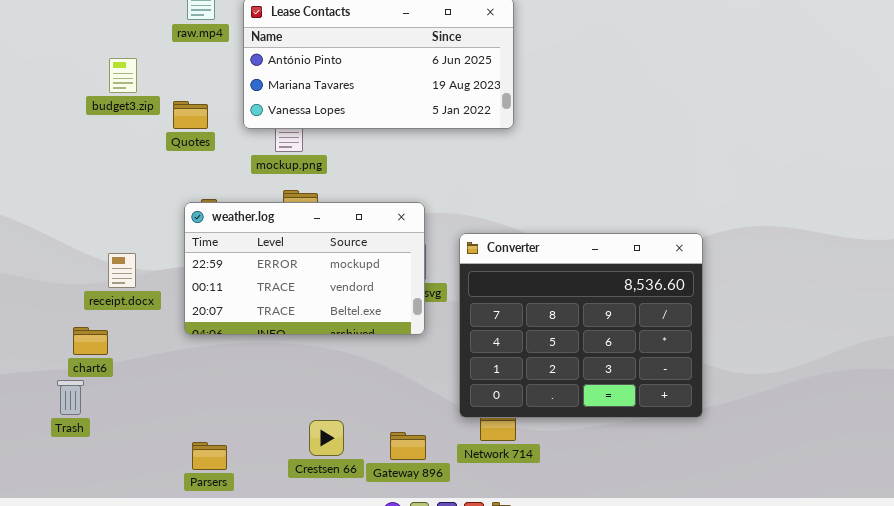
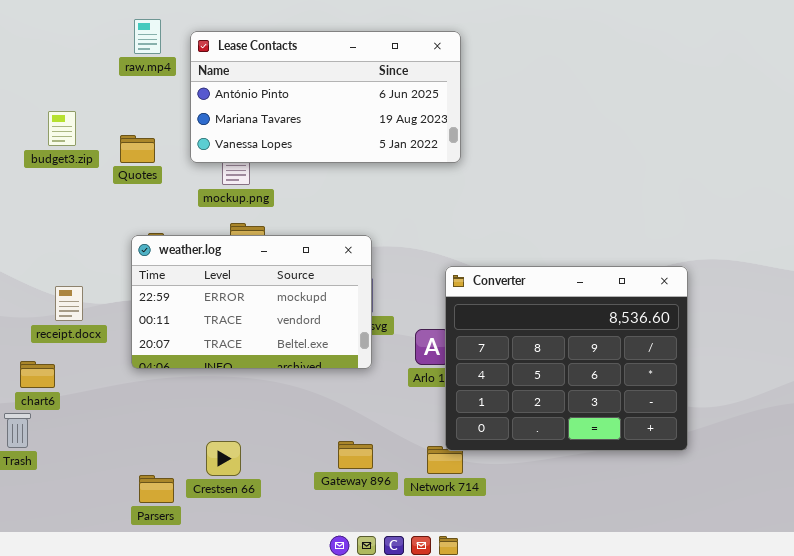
budget3.zip: [109,58,137,93] -> [48,111,76,146], moved
Converter: [459,233,703,418] -> [445,266,688,451], moved
Crestsen 66: [309,420,344,456] -> [206,441,241,476], moved
Gateway 896: [390,432,426,460] -> [338,441,373,469], moved

